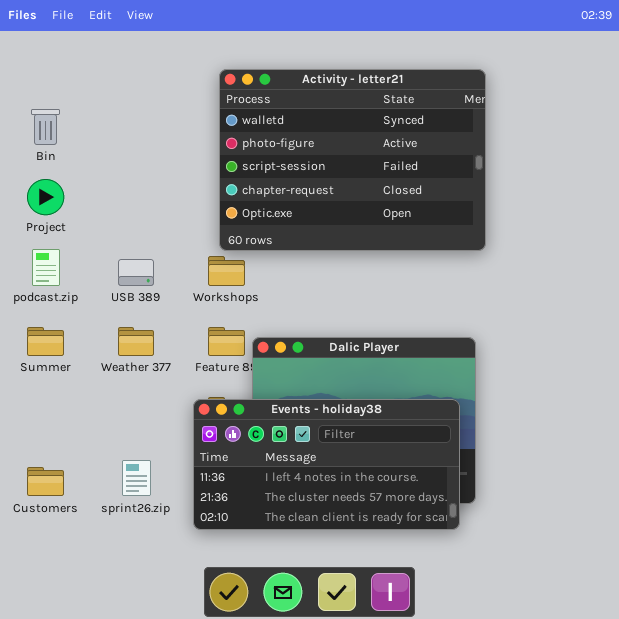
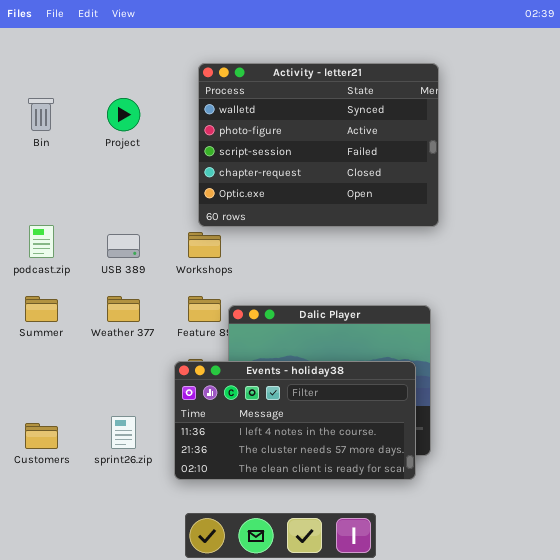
Project: [27,179,64,215] -> [107,98,140,131], moved

